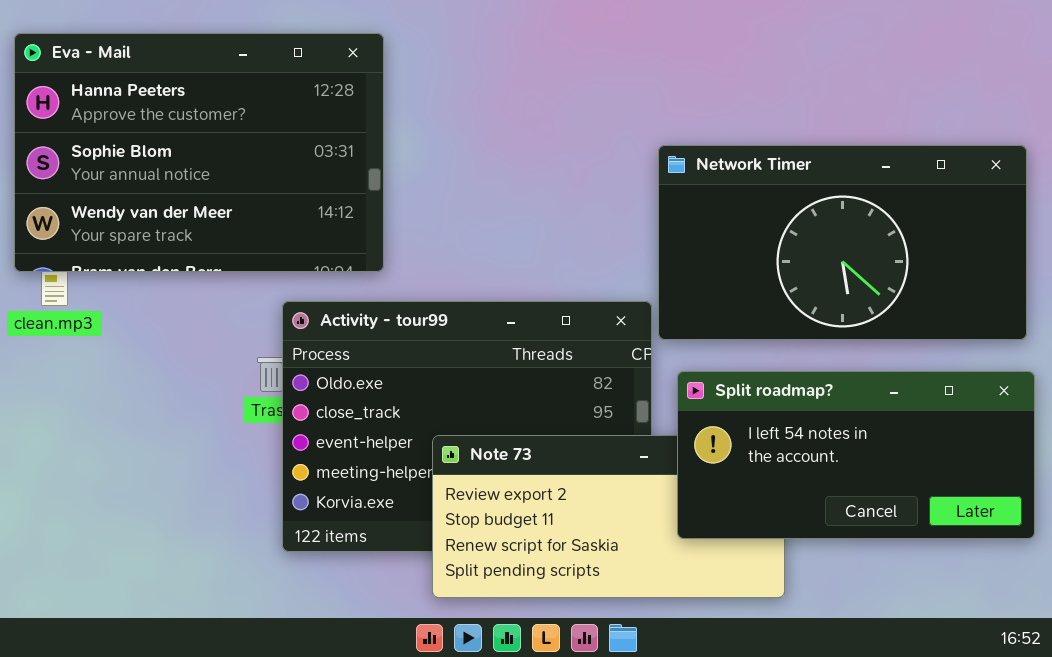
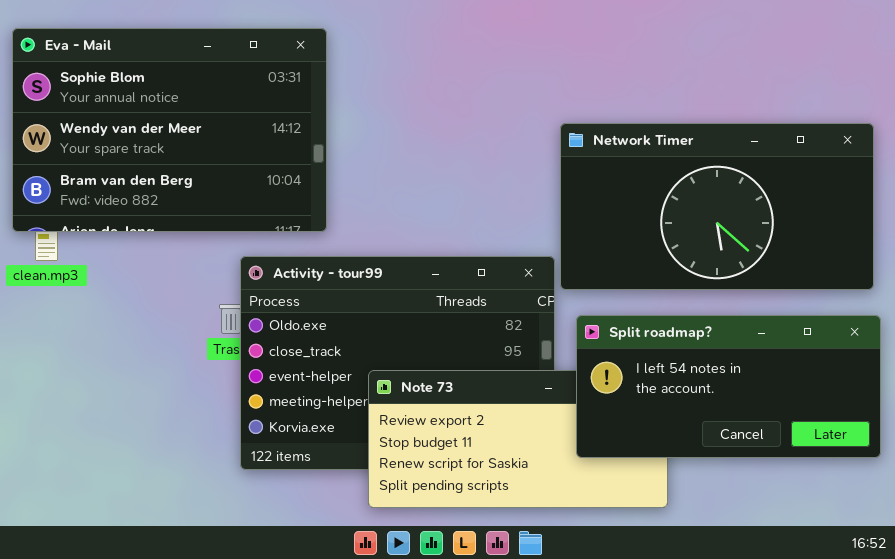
Eva - Mail: [14,33,384,272] -> [12,28,327,232], scrolled down 1 row

